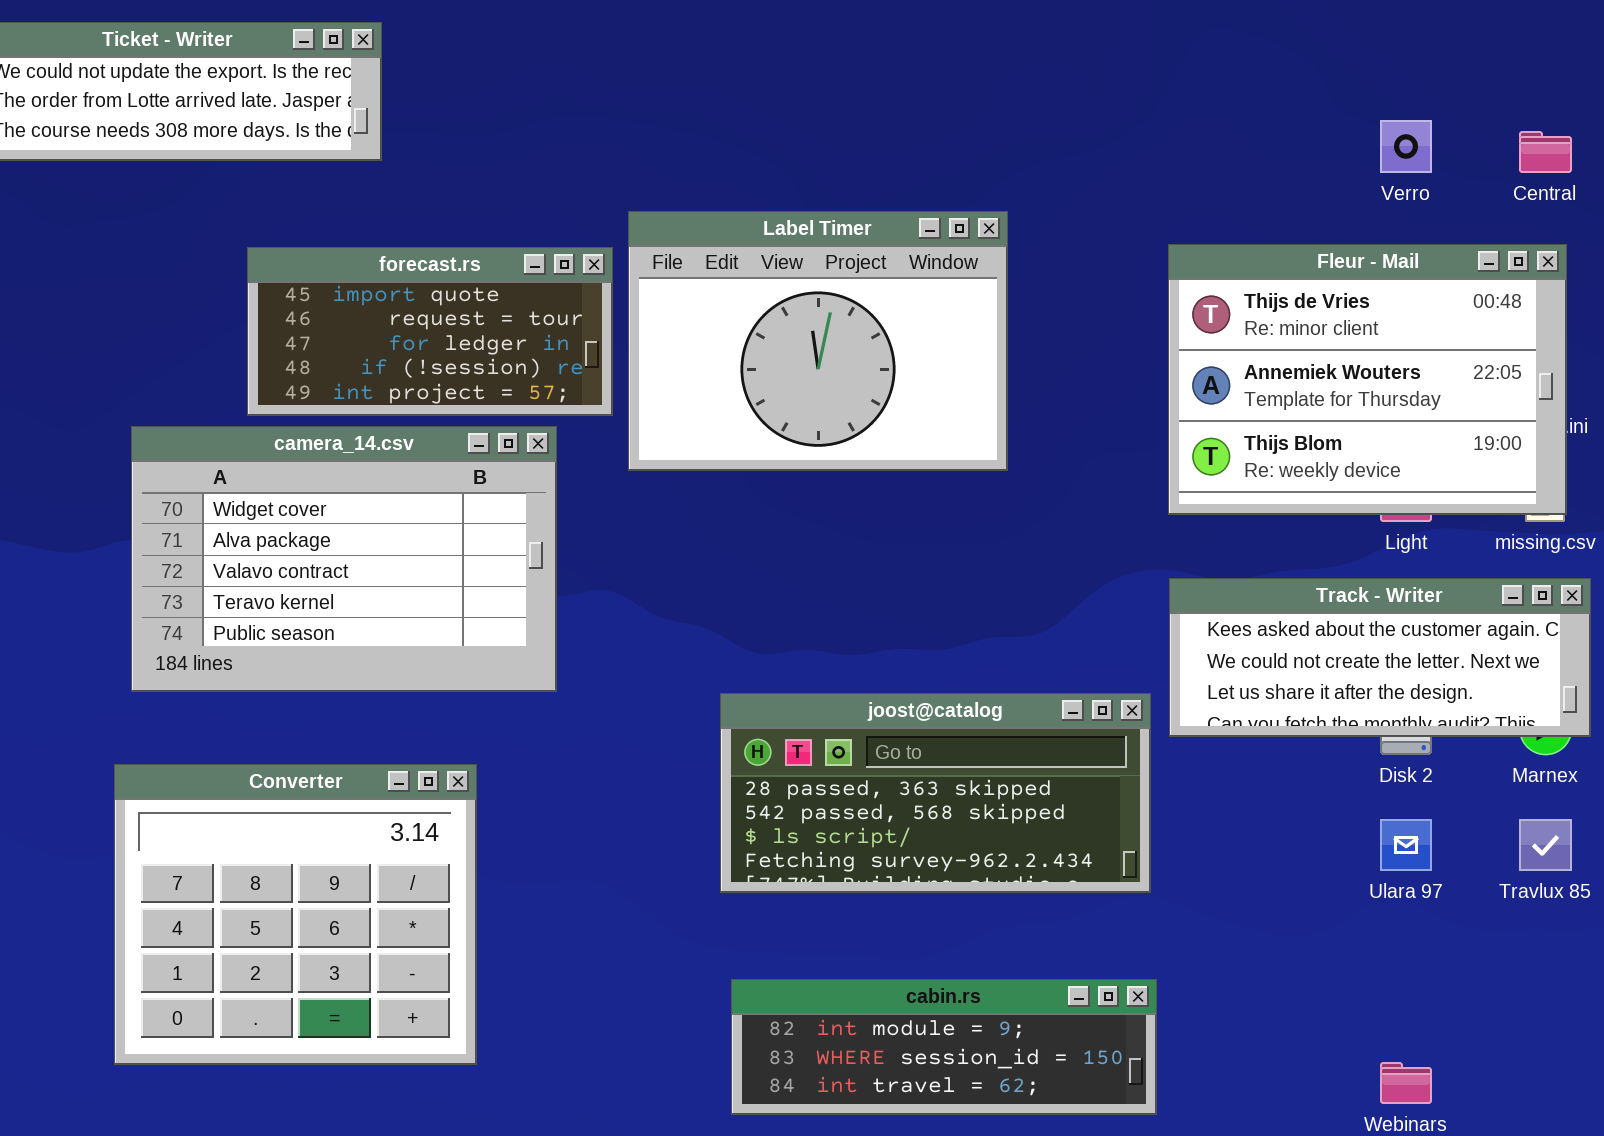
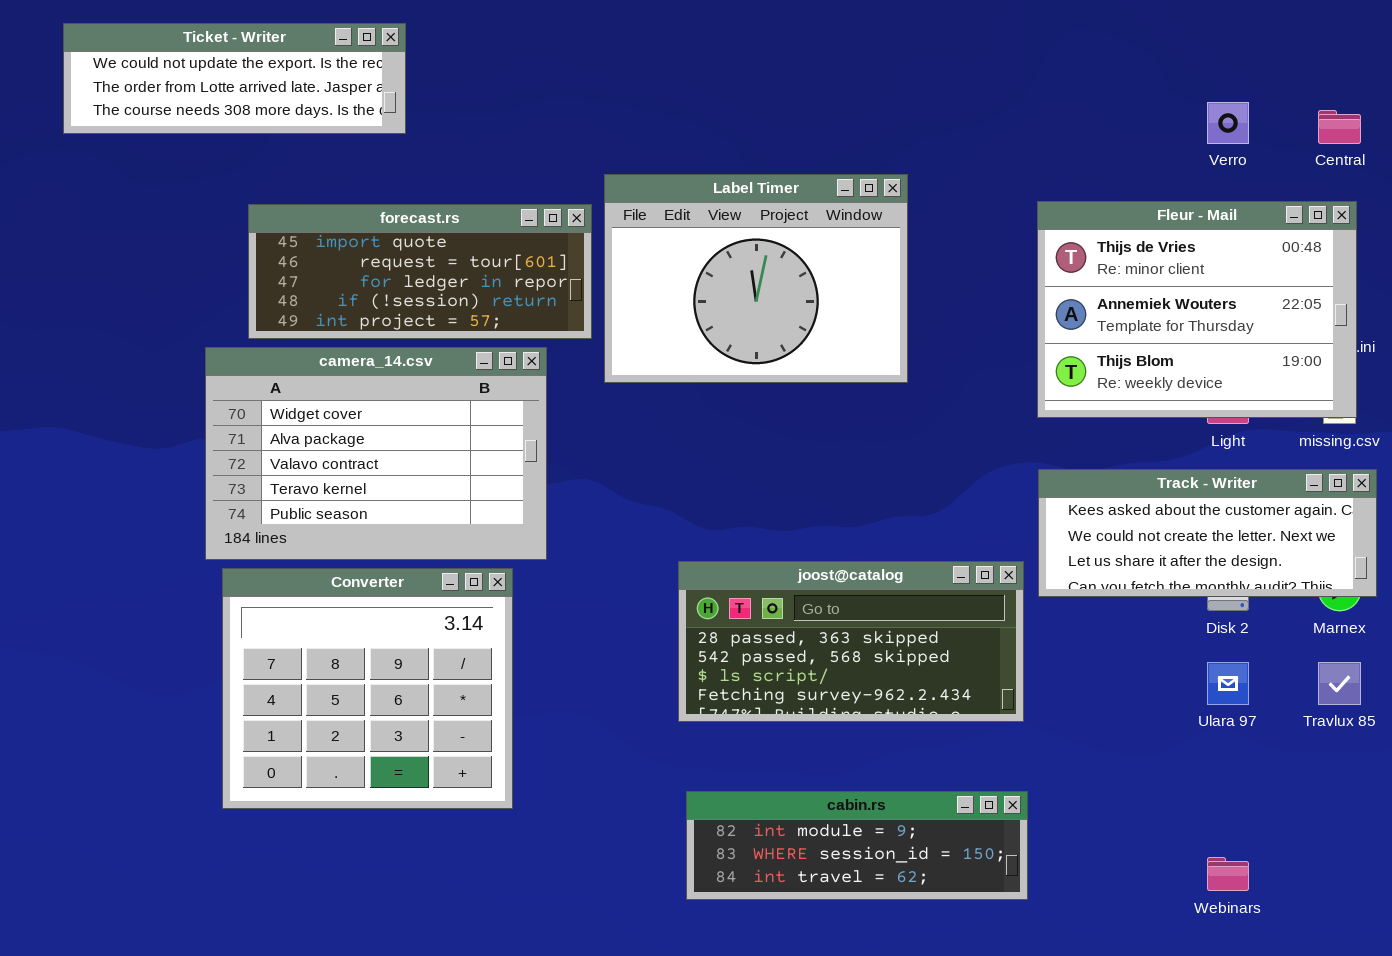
forecast.rs: [247,247,613,416] -> [248,204,592,339], resized
Converter: [114,764,477,1065] -> [222,568,513,809], moved

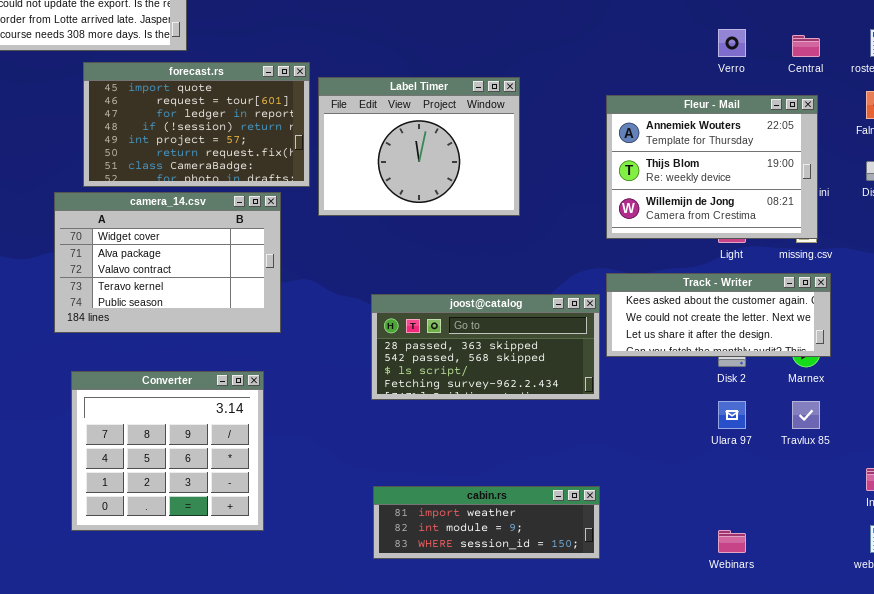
Fleur - Mail: [1037,201,1357,418] -> [606,95,818,239], scrolled down 1 row
forecast.rs: [248,204,592,339] -> [83,62,310,187], resized
joost@catalog: [678,561,1024,722] -> [371,294,600,400], moved
Converter: [222,568,513,809] -> [71,371,264,531], moved
cabin.rs: [686,791,1028,900] -> [373,486,600,559], scrolled up 1 row

